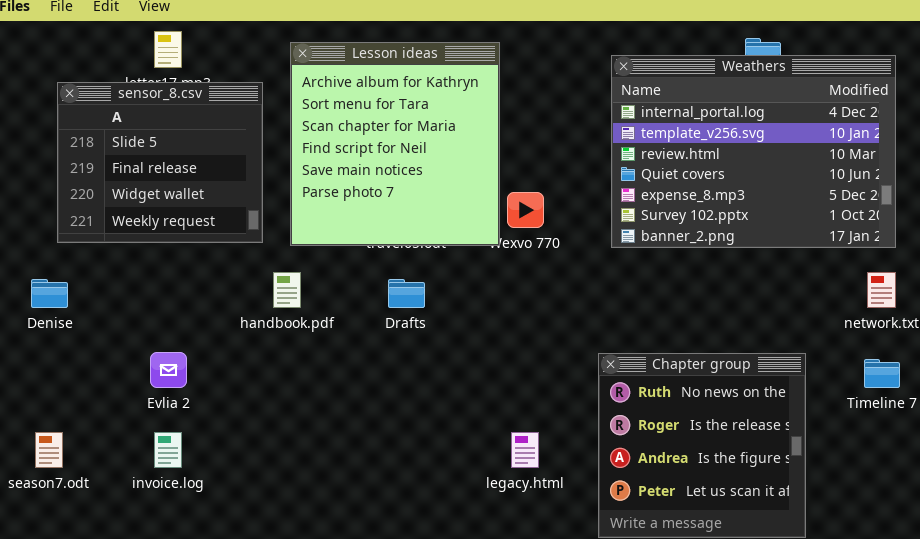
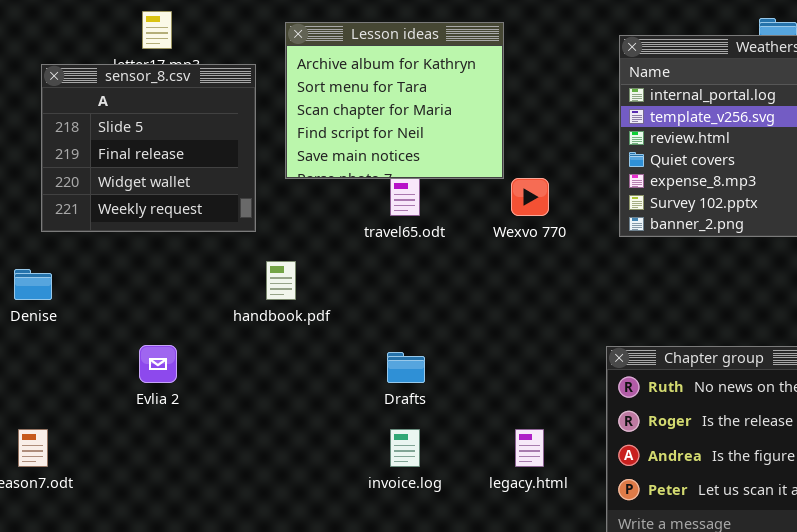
Lesson ideas: [290,42,500,246] -> [285,22,504,179], resized
Drafts: [388,279,425,308] -> [387,352,425,383], moved
invoice.log: [154,432,182,468] -> [390,429,420,467], moved

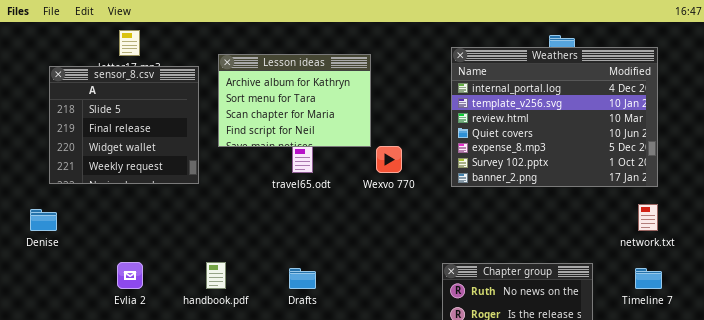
Lesson ideas: [285,22,504,179] -> [218,54,371,147], resized
handbook.pdf: [266,261,296,300] -> [206,262,226,289], moved

